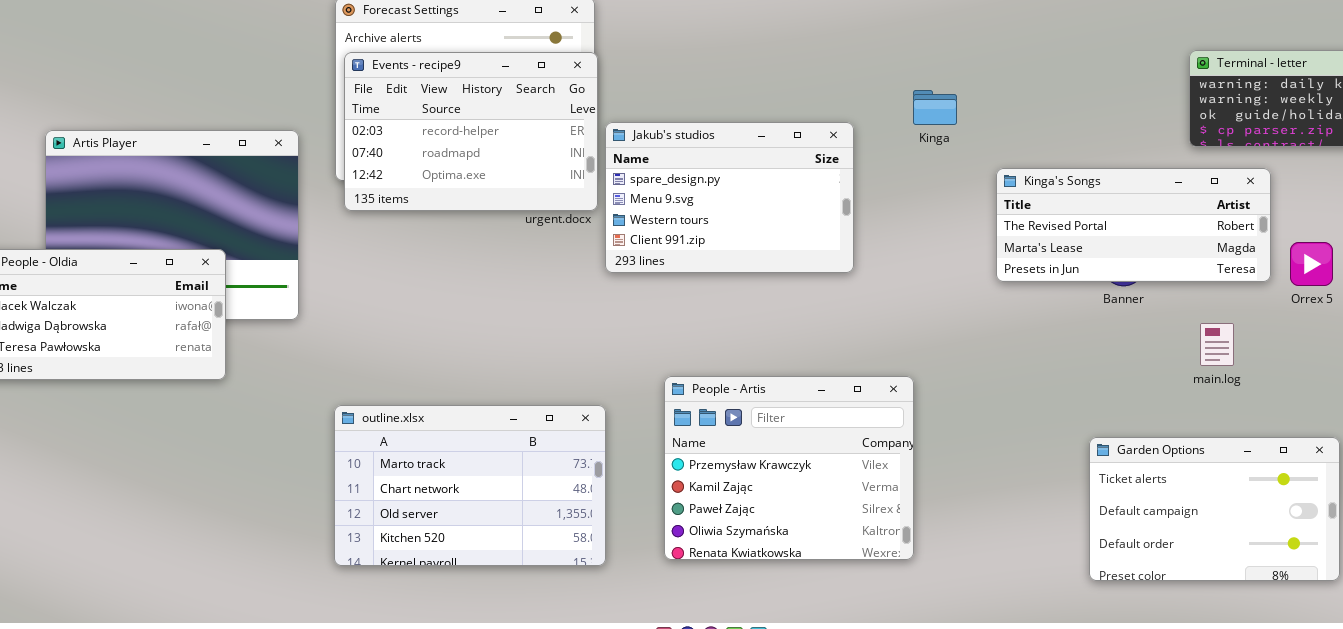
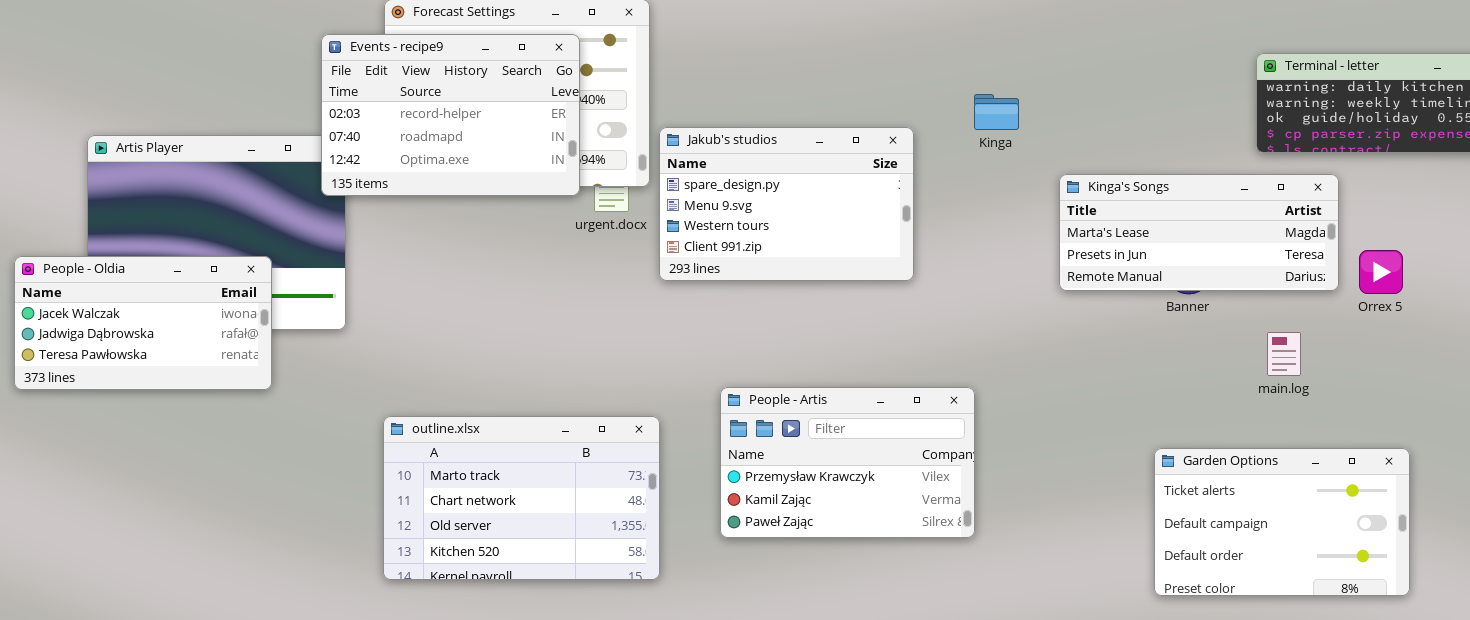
Events - recipe9: [344,52,598,211] -> [321,34,580,196], moved
Kinga's Songs: [996,168,1271,282] -> [1059,174,1339,291], scrolled down 1 row
People - Artis: [664,376,914,560] -> [720,387,975,538], resized

